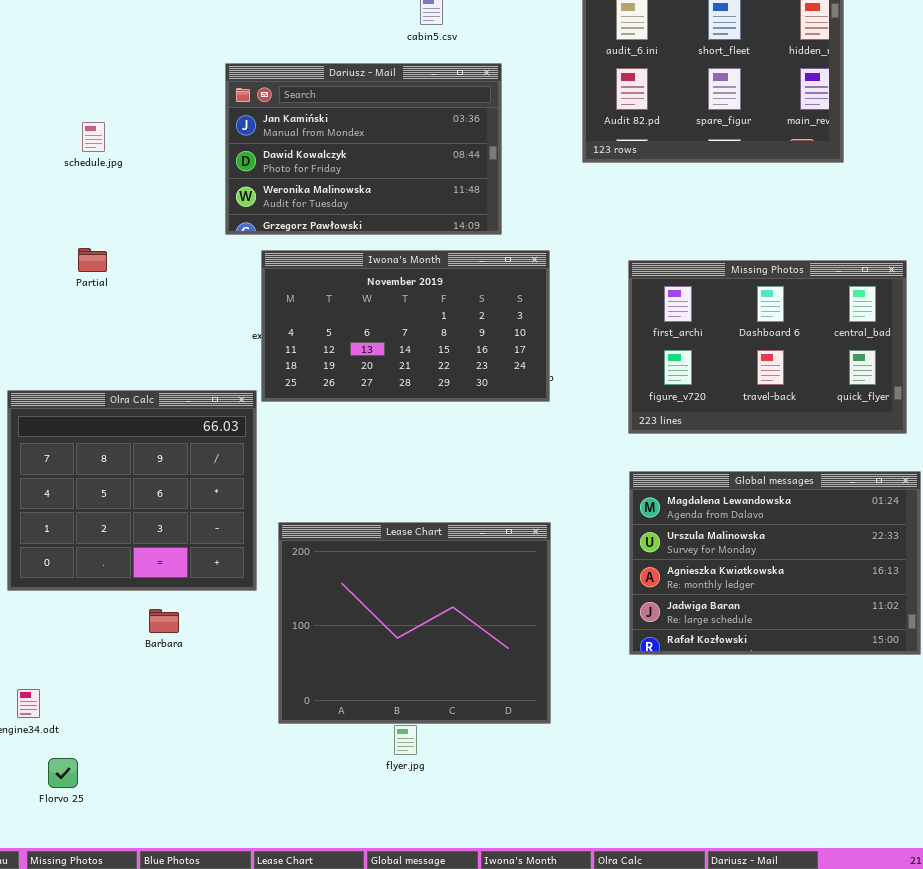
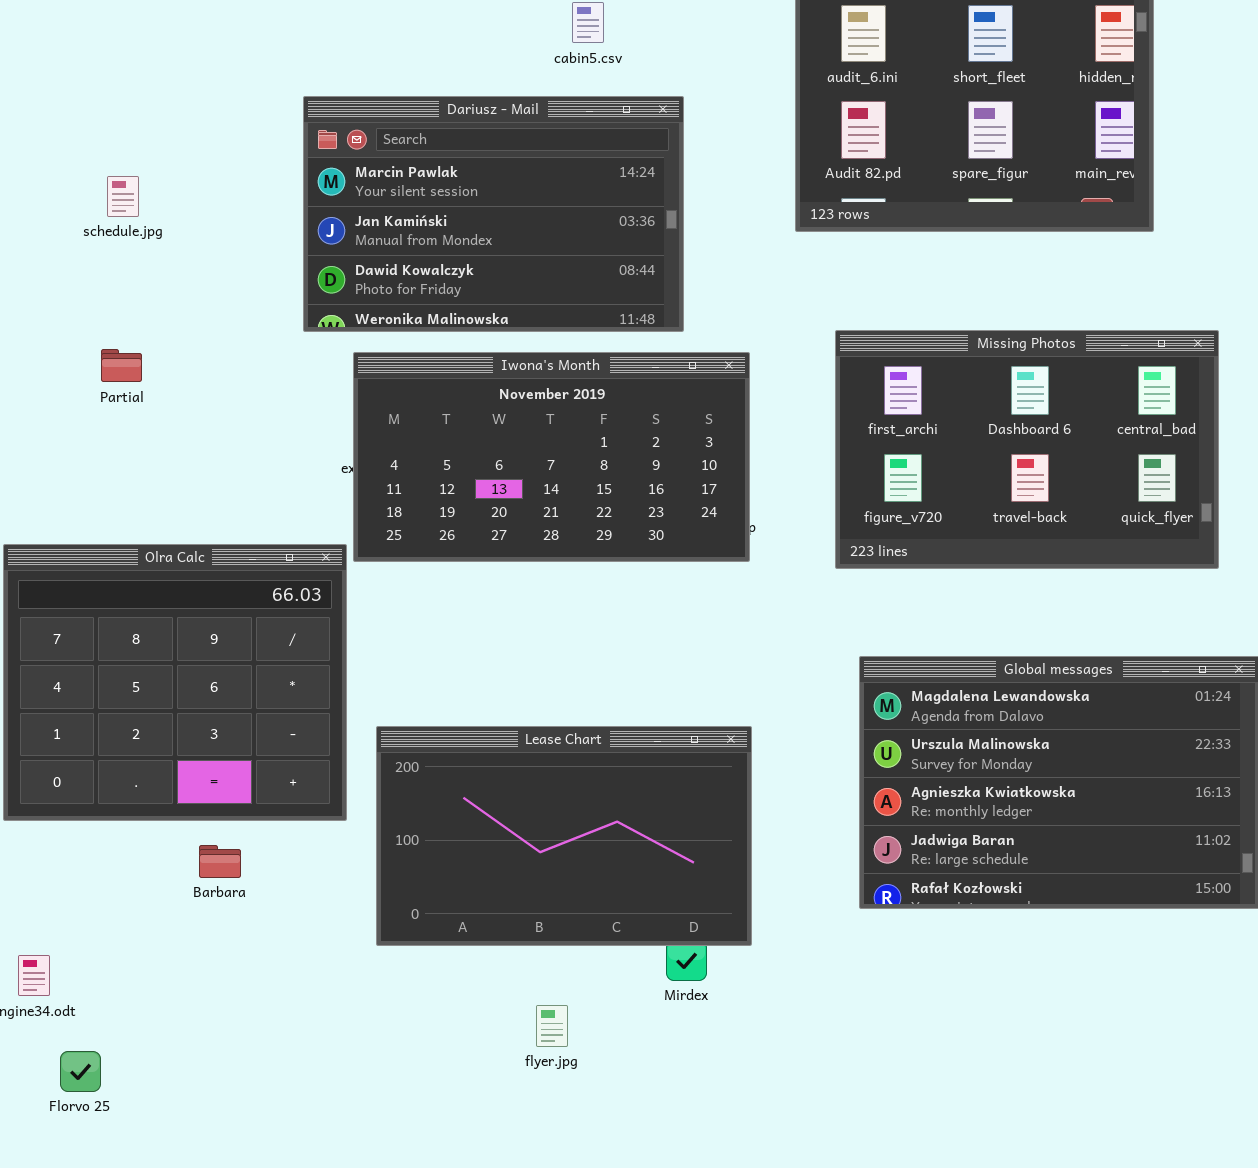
Dariusz - Mail: [225,63,502,235] -> [303,96,684,332], scrolled up 1 row
Missing Photos: [628,260,907,434] -> [835,330,1219,569], moved
Lease Chart: [278,522,551,724] -> [376,726,752,946], resized

